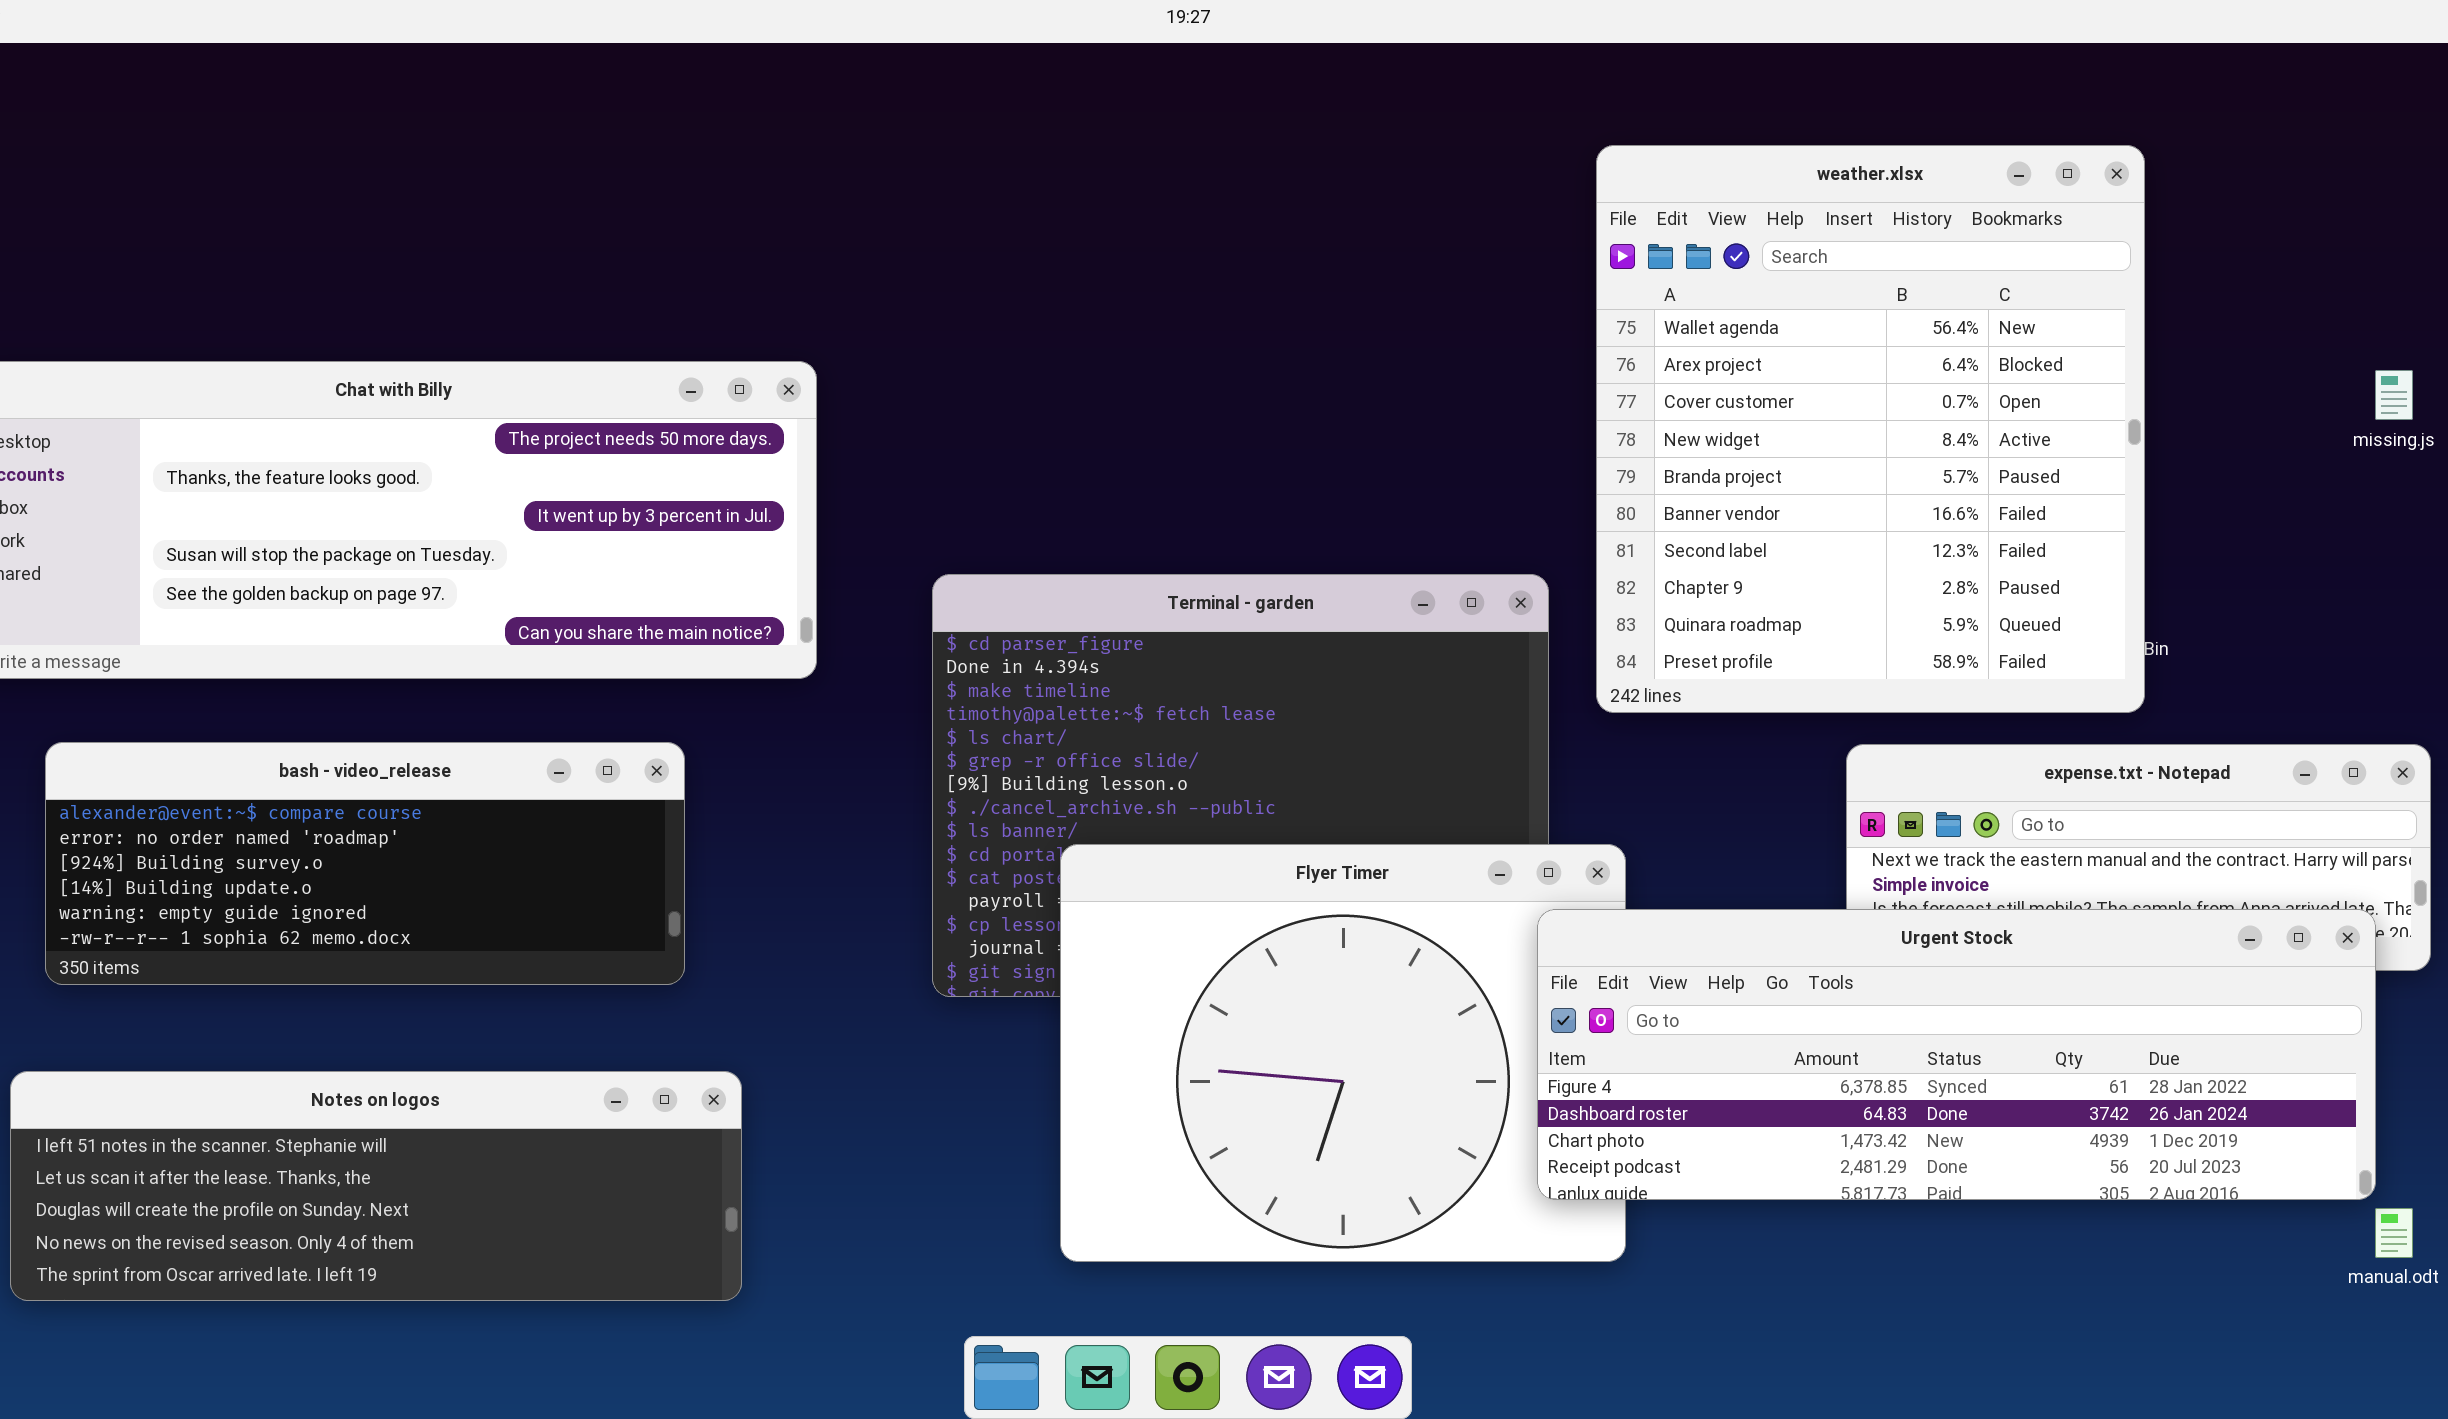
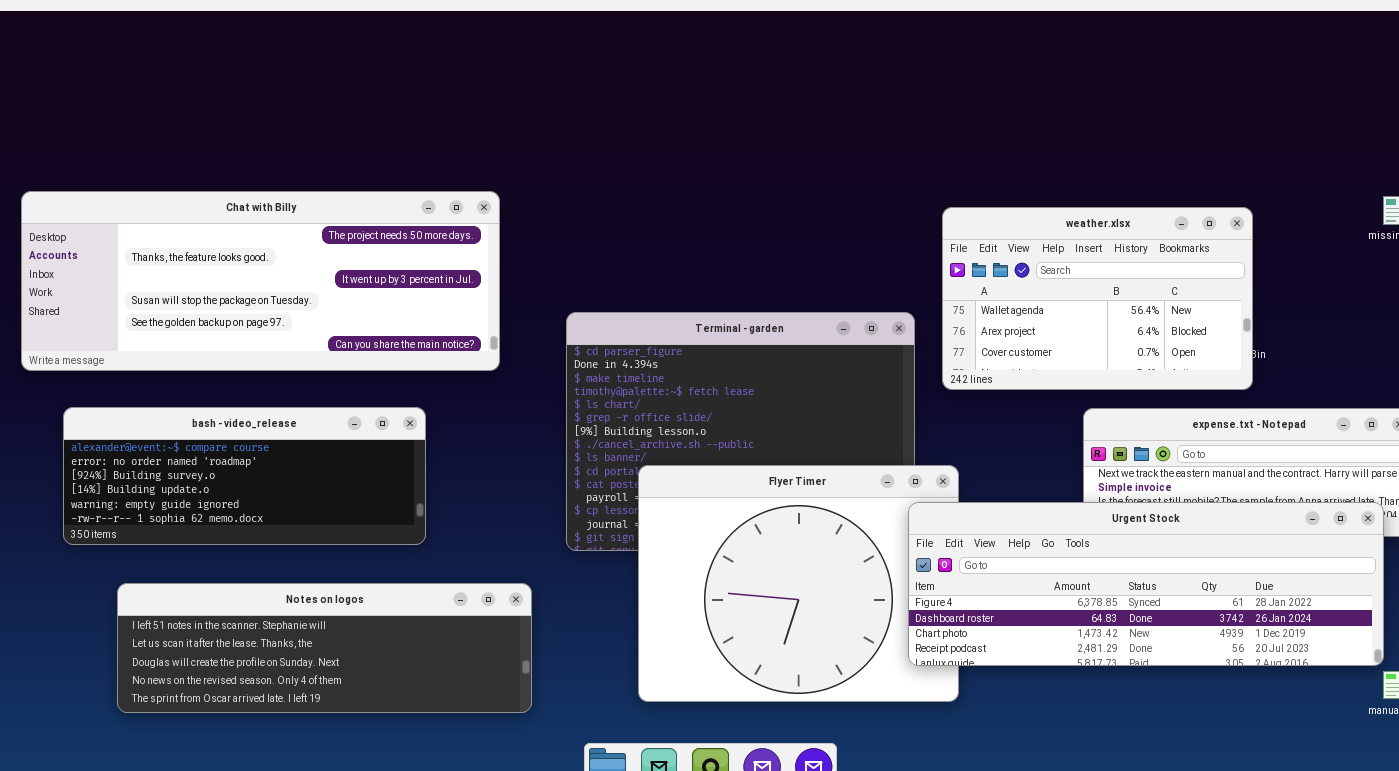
weather.xlsx: [1596,145,2145,713] -> [942,207,1253,390], resized
Notes on logos: [10,1071,742,1301] -> [117,583,532,713], moved

